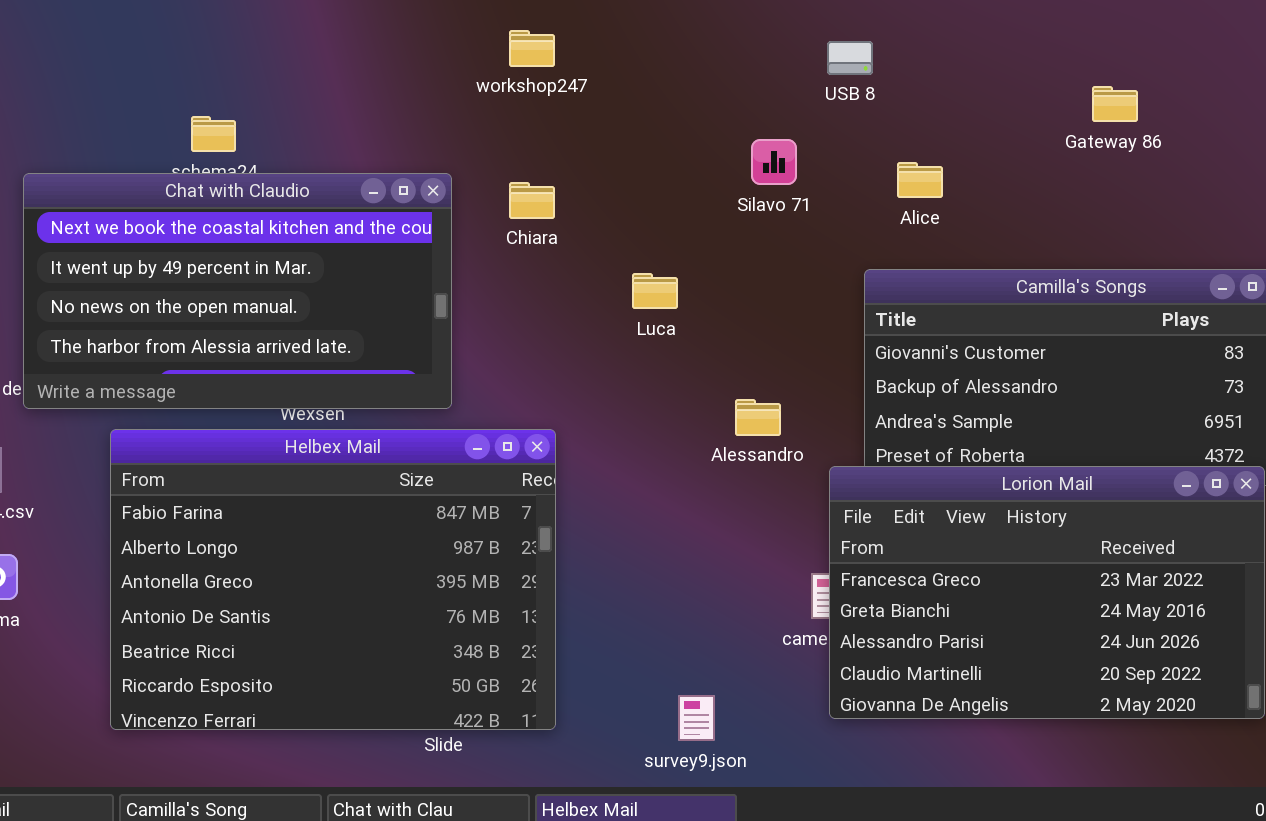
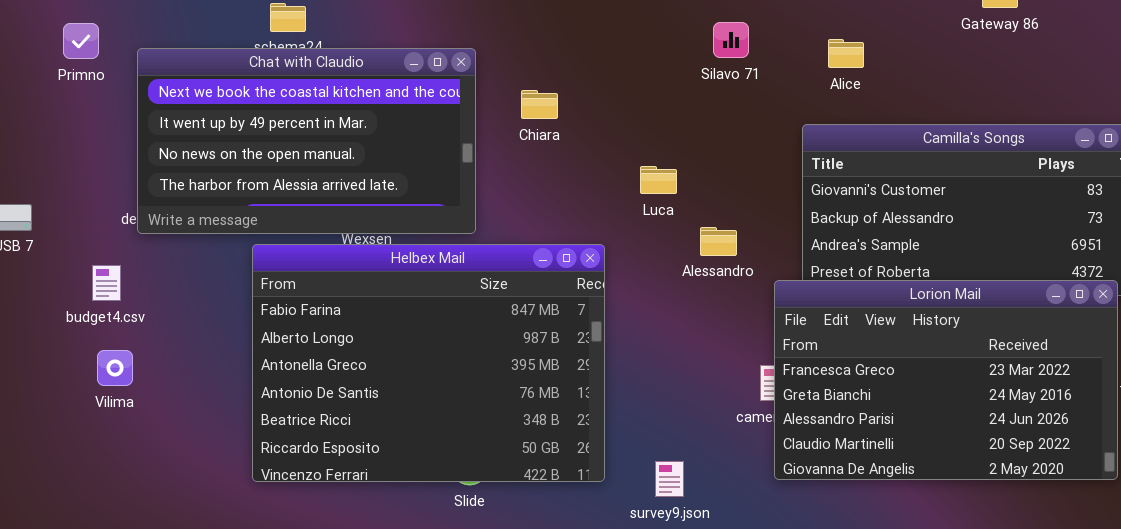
Chiara: [509,182,555,219] -> [521,90,558,119], moved
Luca: [632,273,678,309] -> [640,166,677,194], moved
Helbex Mail: [110,429,556,730] -> [252,244,605,482], moved

